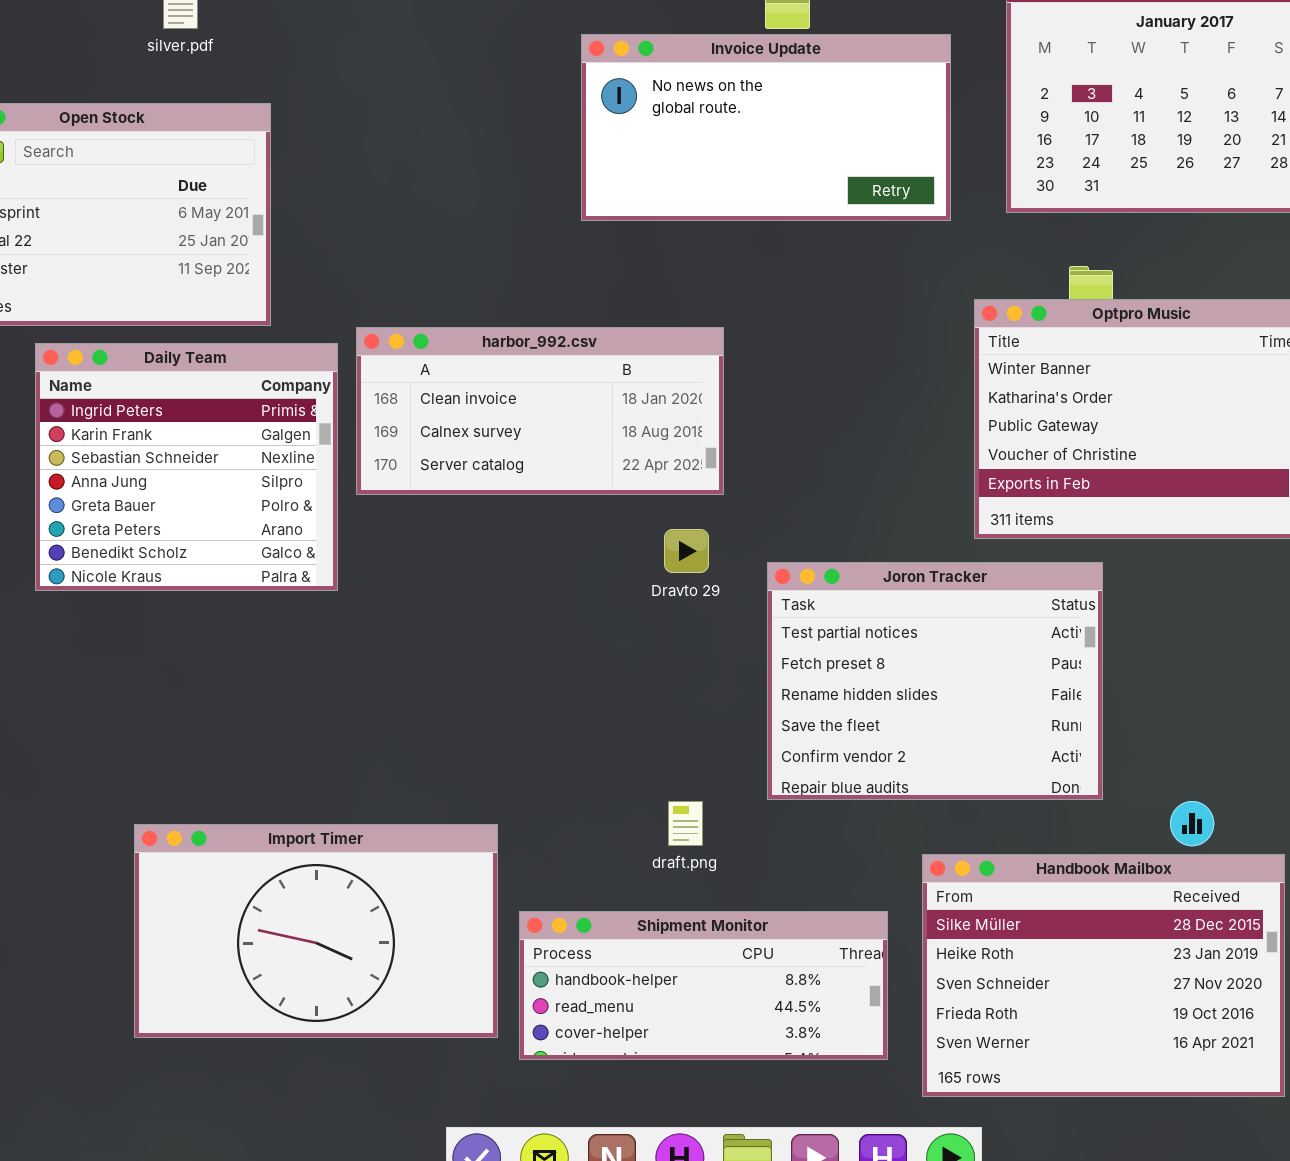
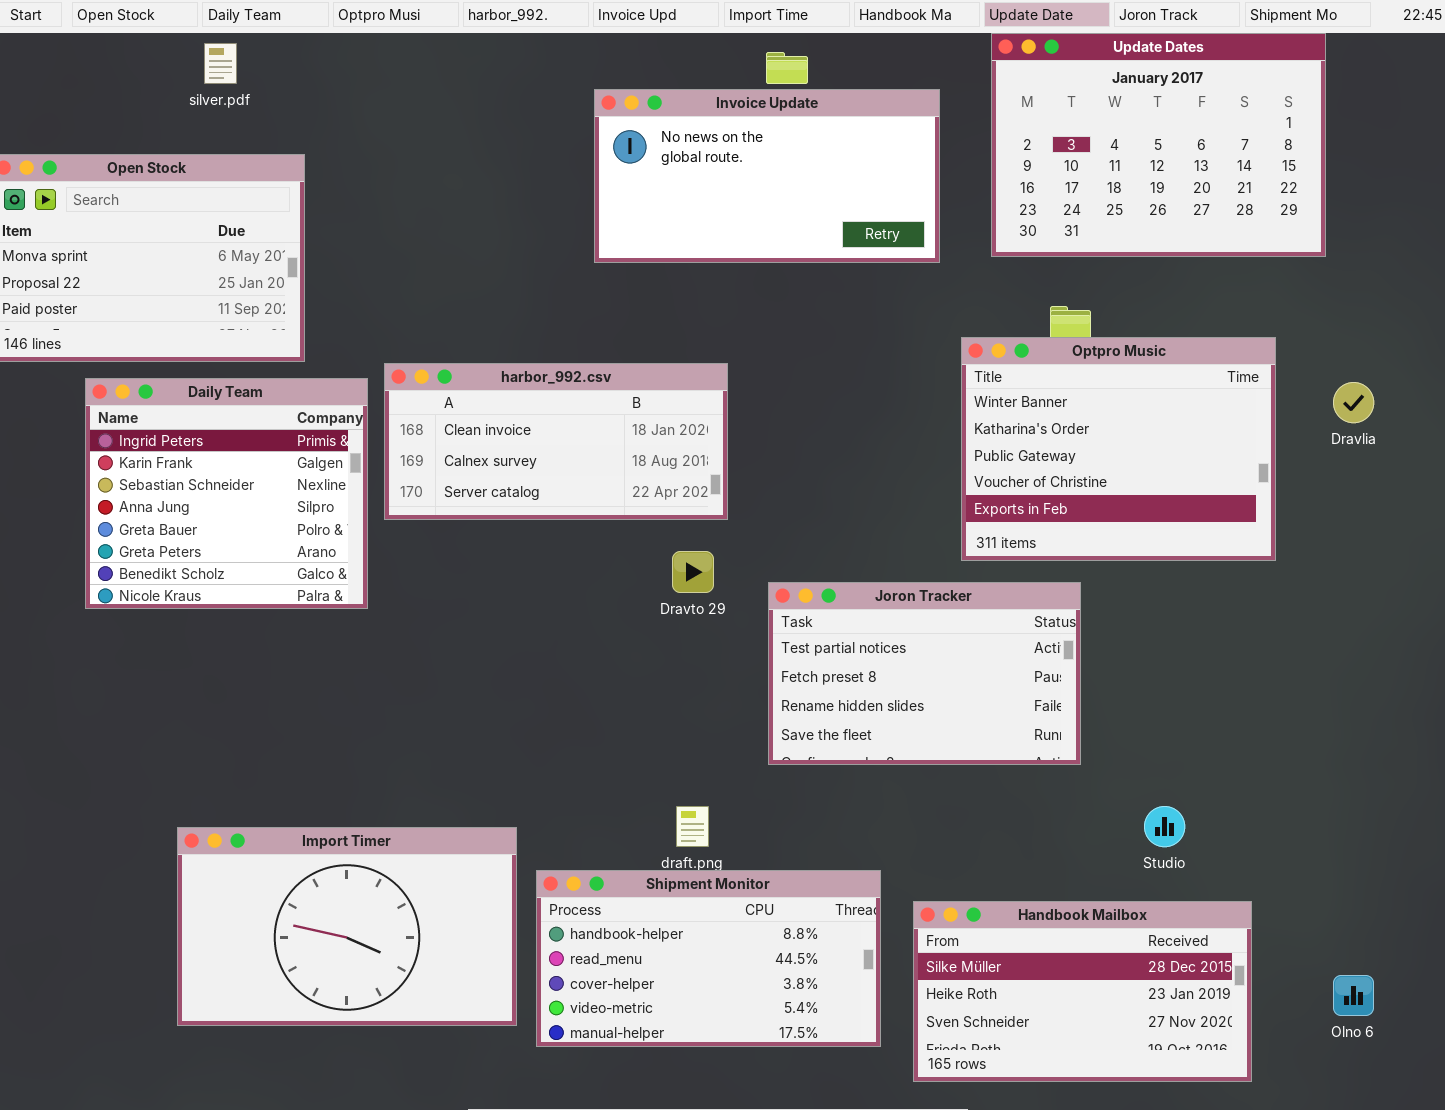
Joron Tracker: [767,562,1103,800] -> [768,582,1081,765], resized
Handbook Mailbox: [922,854,1285,1097] -> [913,901,1252,1082], resized
Shipment Monitor: [519,911,888,1060] -> [536,870,881,1047], resized

